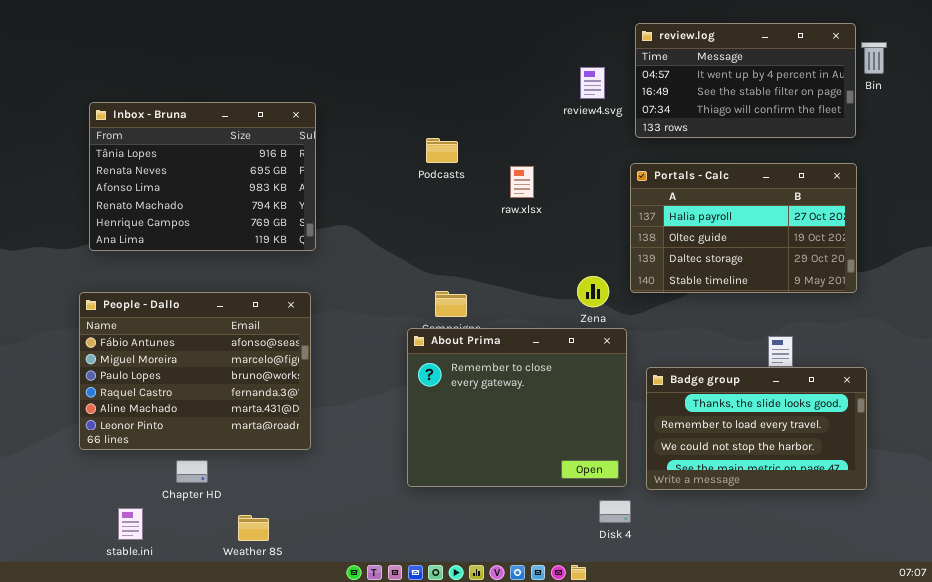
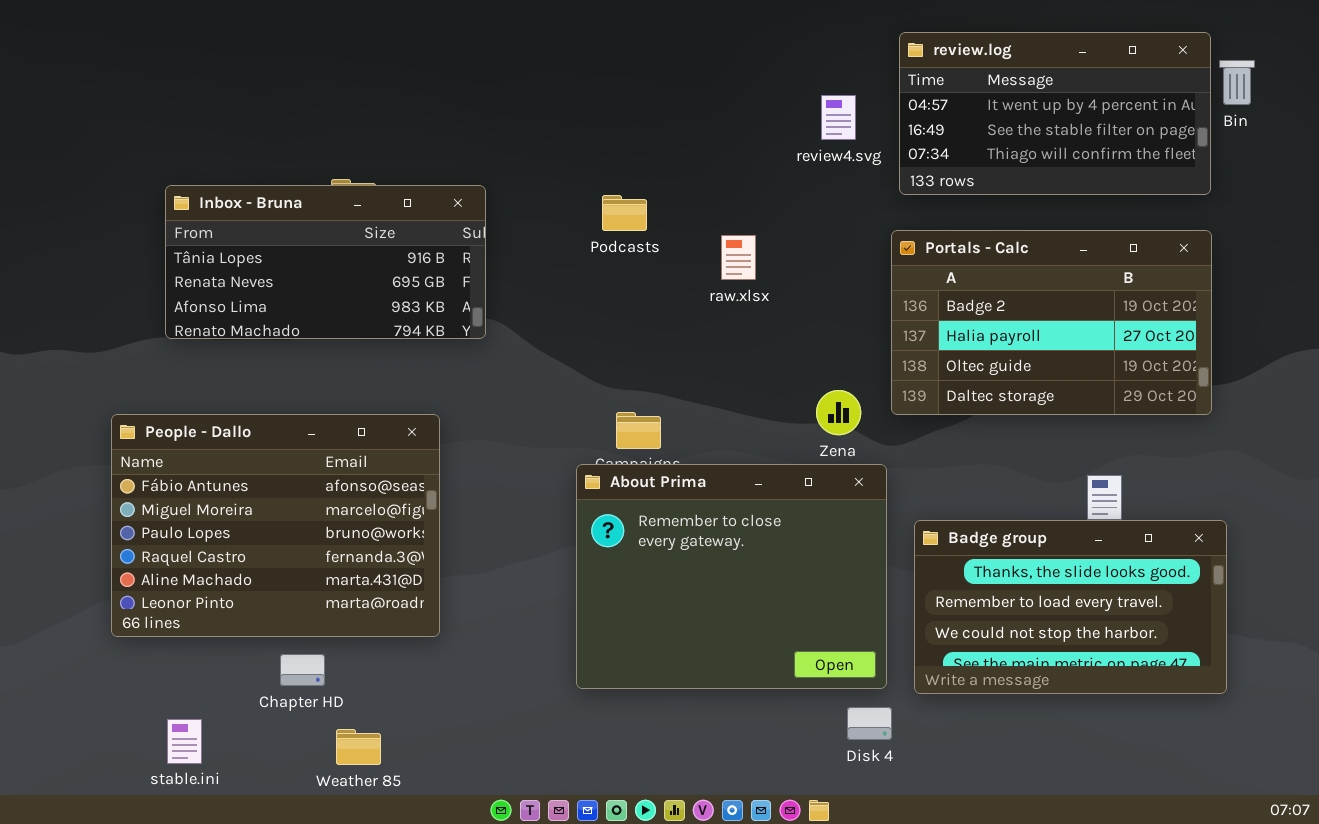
Inbox - Bruna: [89,102,316,251] -> [165,185,486,339], moved, resized
Portals - Calc: [630,163,857,293] -> [891,230,1212,415], scrolled up 1 row
Chapter HD: [176,460,208,483] -> [280,654,325,686], moved

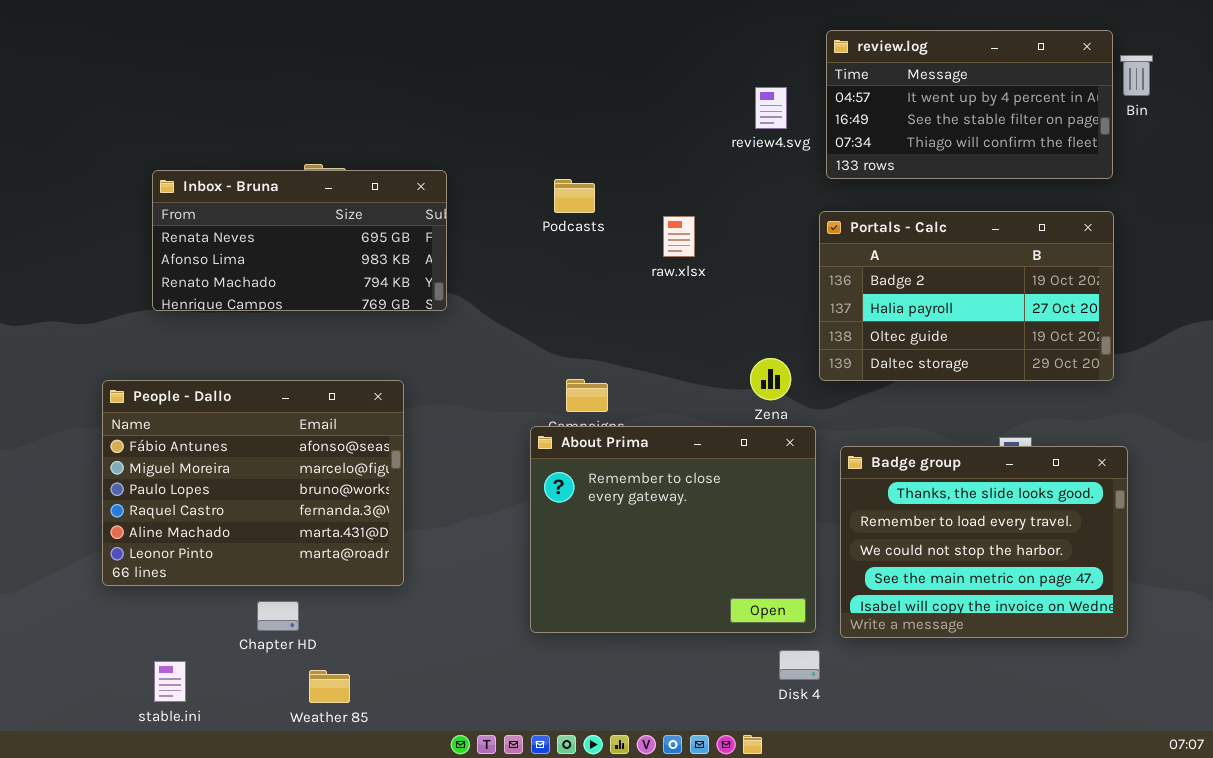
Inbox - Bruna: [165,185,486,339] -> [152,170,447,311], scrolled down 1 row
Badge group: [914,520,1227,694] -> [840,446,1128,638], resized

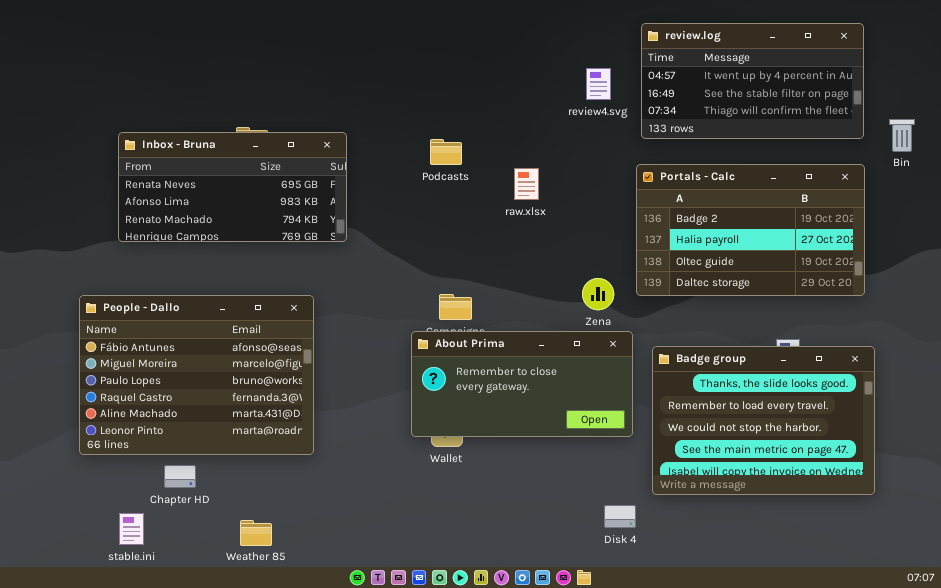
Bin: [1120,55,1153,96] -> [889,119,915,152], moved
About Prima: [530,426,816,633] -> [411,331,633,437], resized
Chapter HD: [257,601,299,631] -> [164,465,196,488], moved

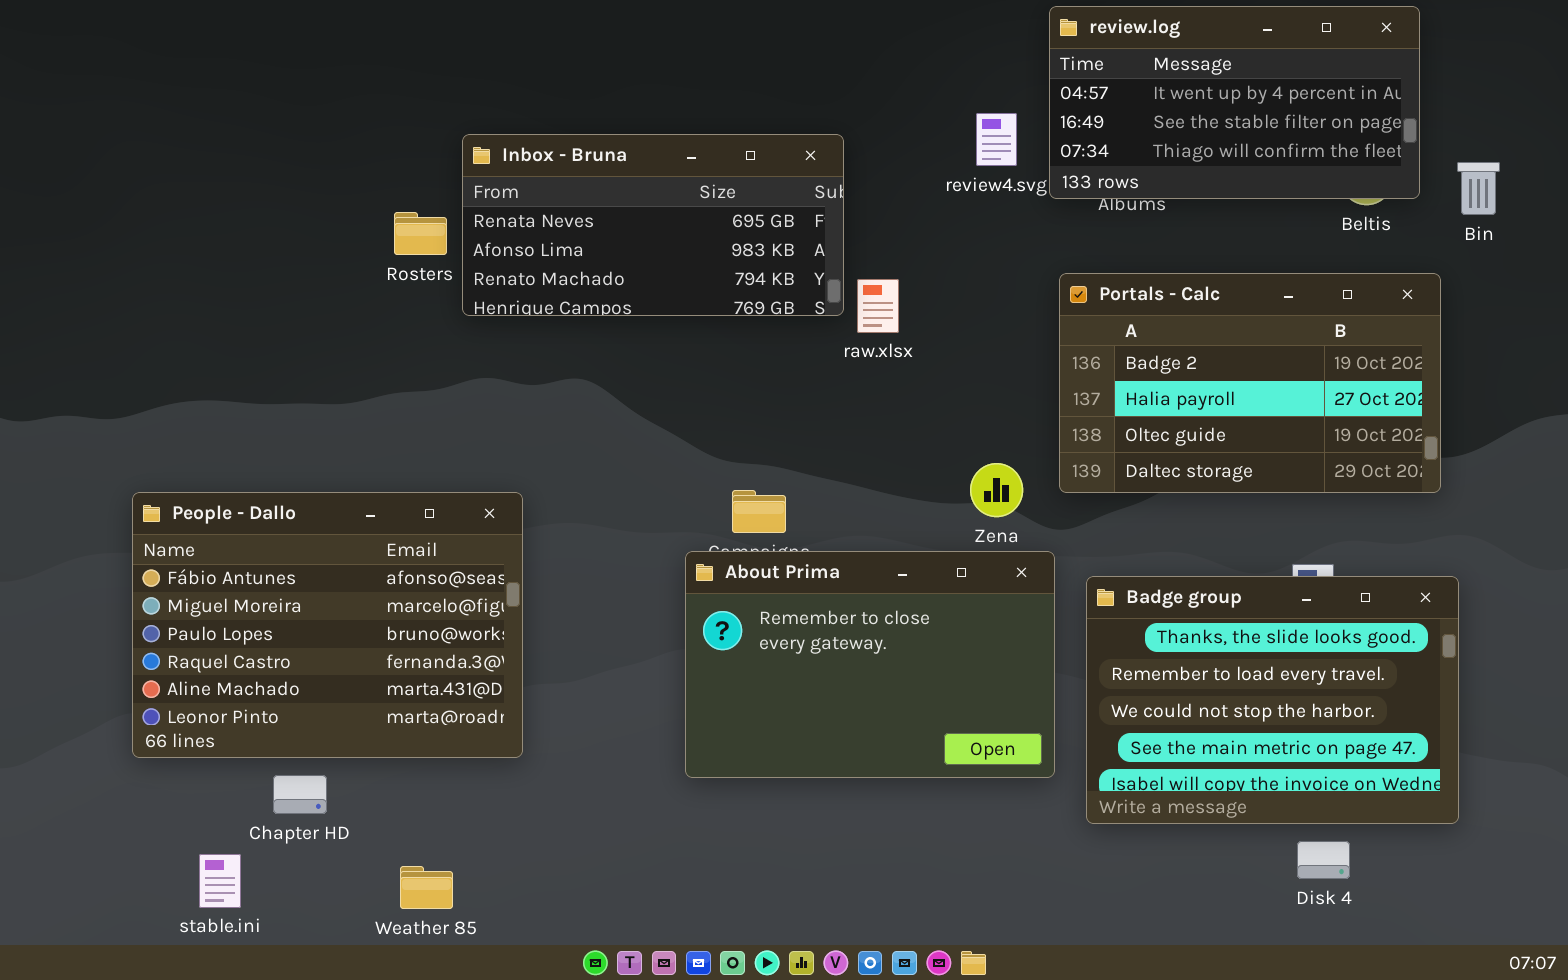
review.log: [641,23,864,139] -> [1049,6,1420,199], moved
Bin: [889,119,915,152] -> [1457,162,1500,215], moved
Inbox - Bruna: [118,132,347,242] -> [462,134,844,316], moved
About Prima: [411,331,633,437] -> [685,551,1055,778], resized
Disk 4: [604,505,636,528] -> [1297,841,1350,879], moved

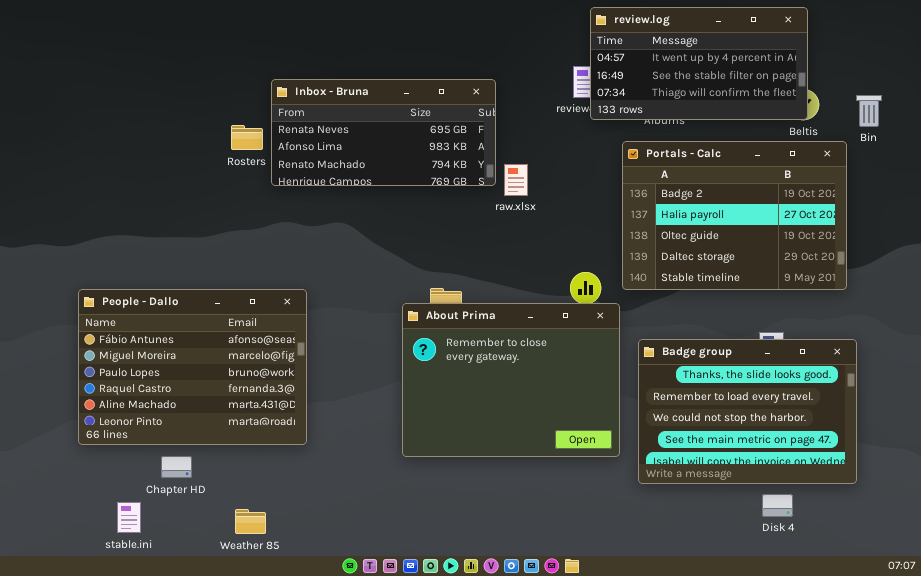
review.log: [1049,6,1420,199] -> [590,7,808,120], moved
Portals - Calc: [1059,273,1441,493] -> [622,141,847,290], resized
About Prima: [685,551,1055,778] -> [402,303,620,457], resized

